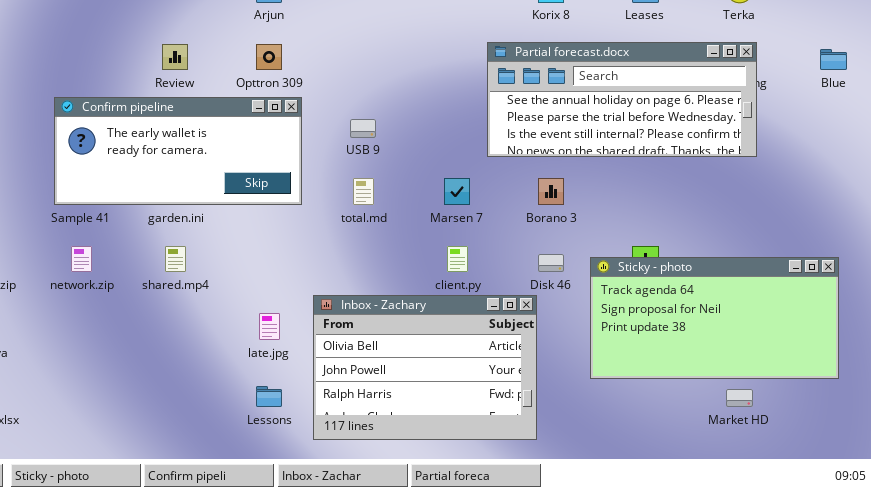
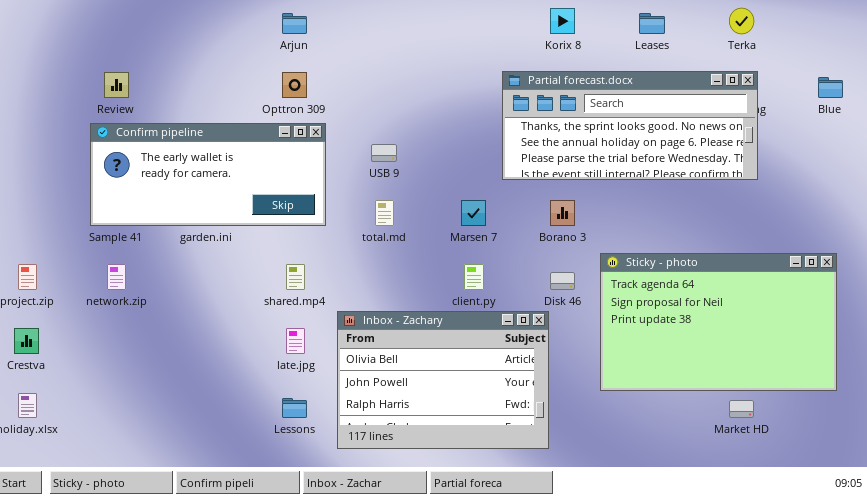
Partial forecast.docx: [487,42,757,157] -> [502,71,758,180], scrolled up 1 row
Review: [162,44,188,70] -> [104,72,129,98], moved
shared.mp4: [165,246,186,272] -> [286,264,305,290], moved
Sticky - photo: [590,257,839,379] -> [600,253,837,391], resized

